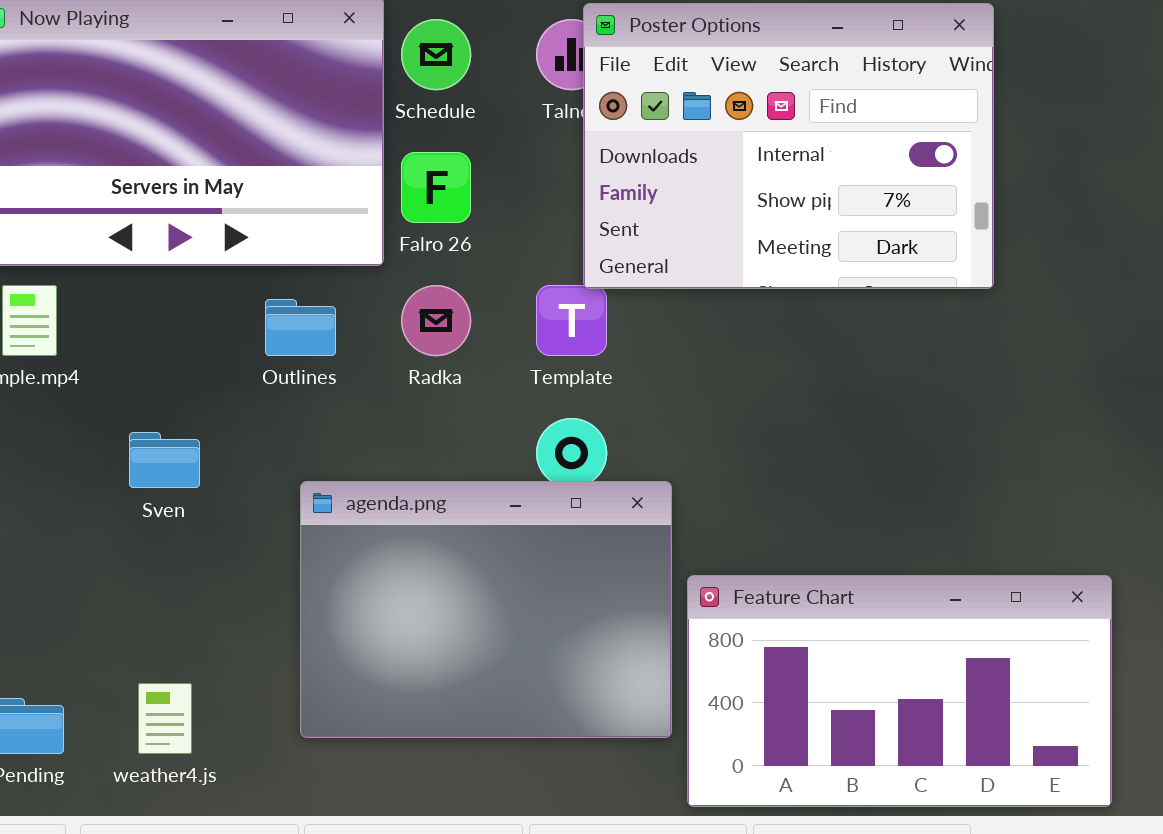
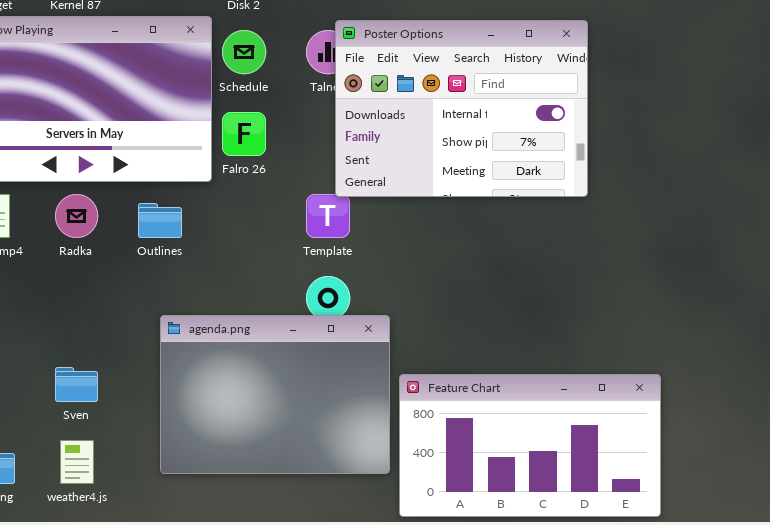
Radka: [401,285,471,356] -> [55,194,98,238], moved
Sven: [129,432,200,488] -> [55,367,98,402], moved

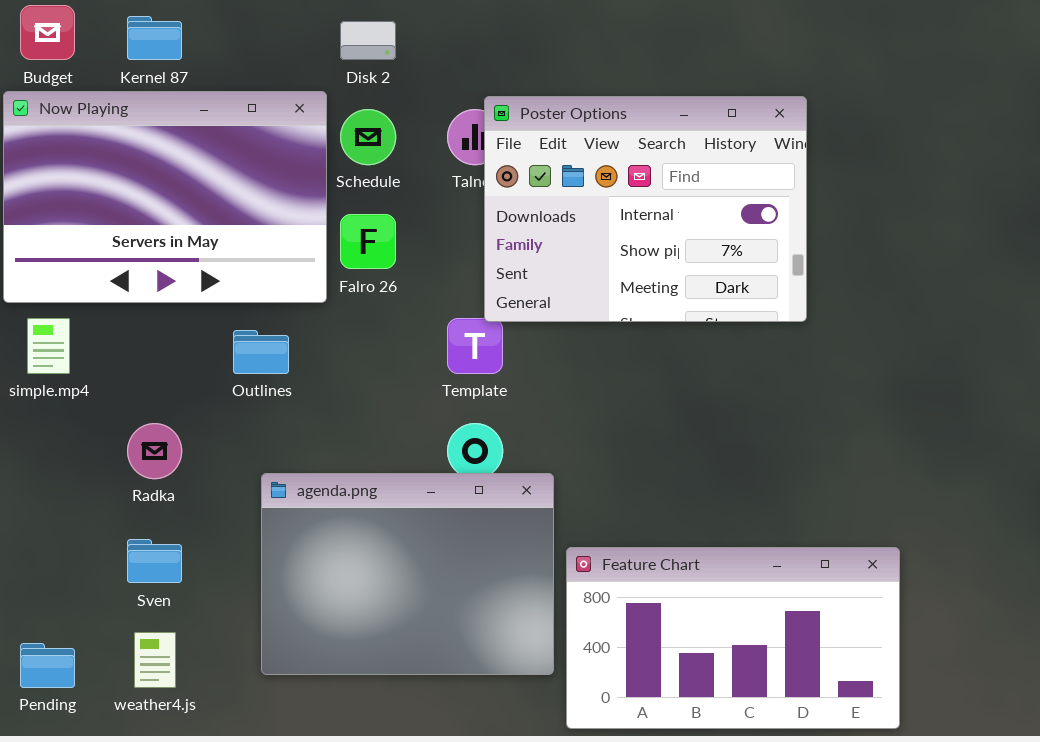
Radka: [55,194,98,238] -> [127,423,182,479], moved

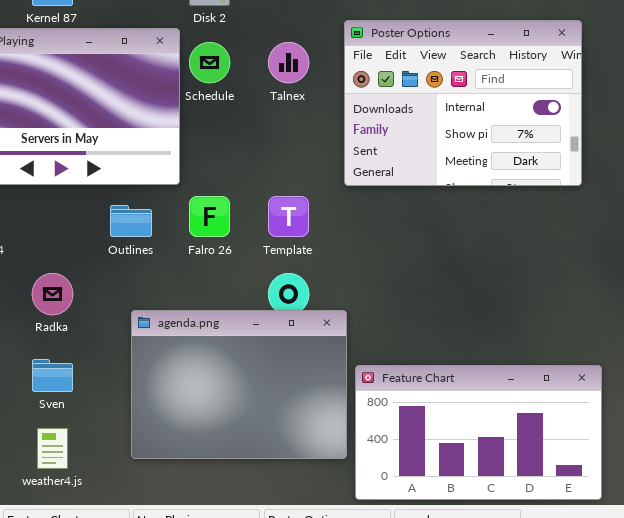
Poster Options: [484,96,807,322] -> [344,20,582,186], moved
Falro 26: [340,214,396,269] -> [189,196,230,237], moved

